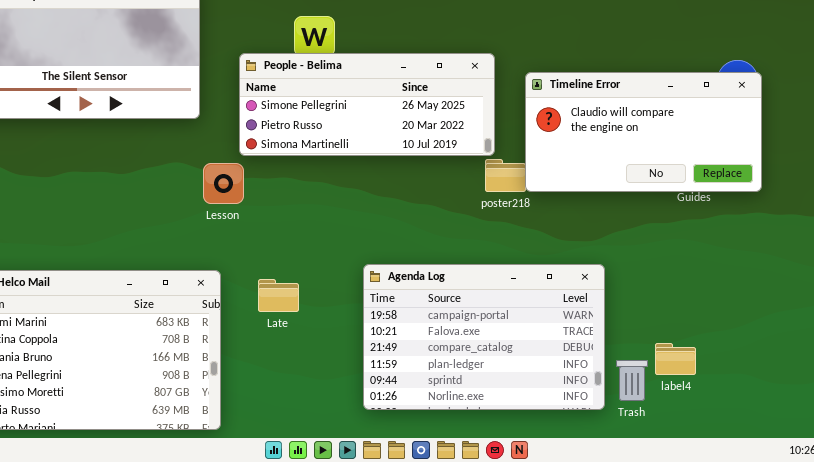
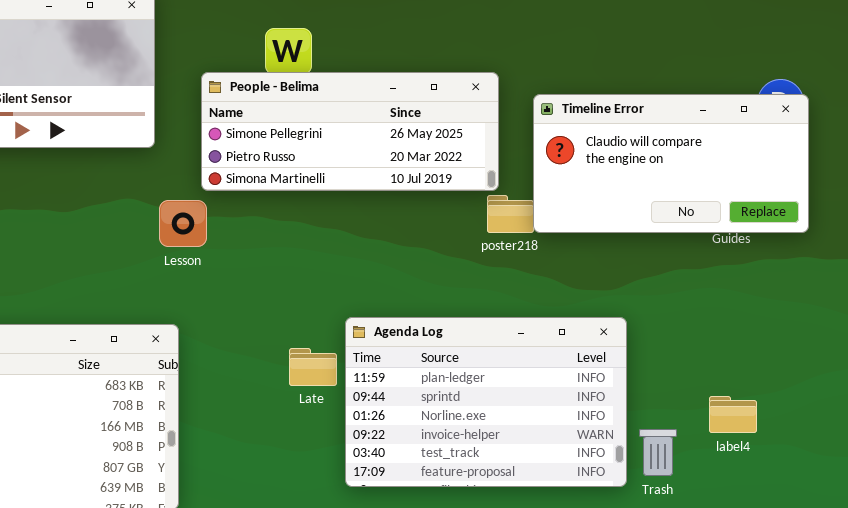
Agenda Log: [363,264,605,410] -> [345,317,627,487], scrolled down 3 rows
Late: [258,279,299,312] -> [289,348,337,386], moved
label4: [655,343,696,375] -> [709,396,757,433], moved

